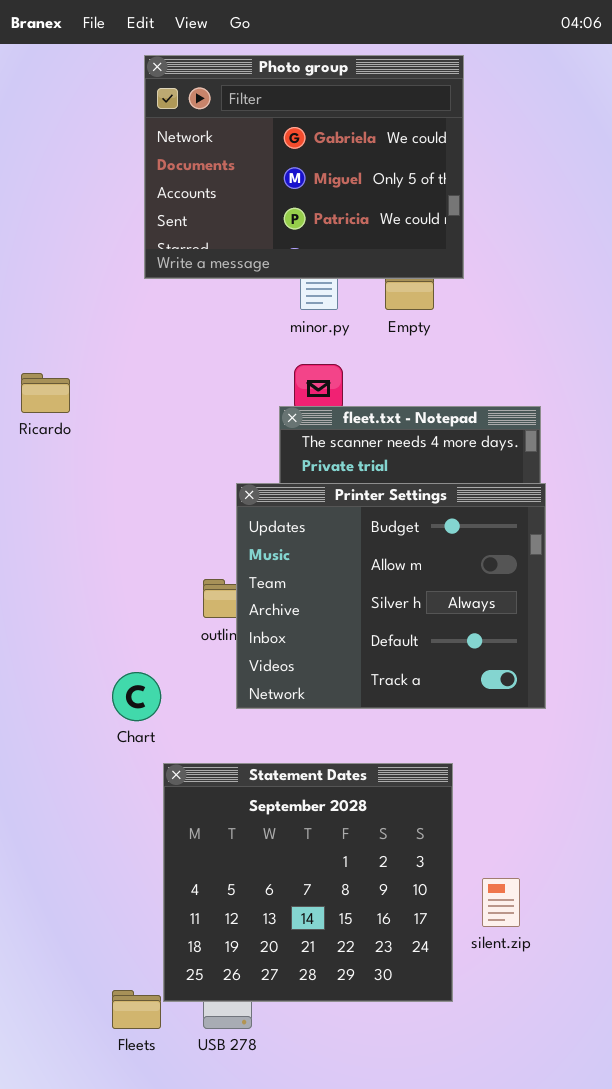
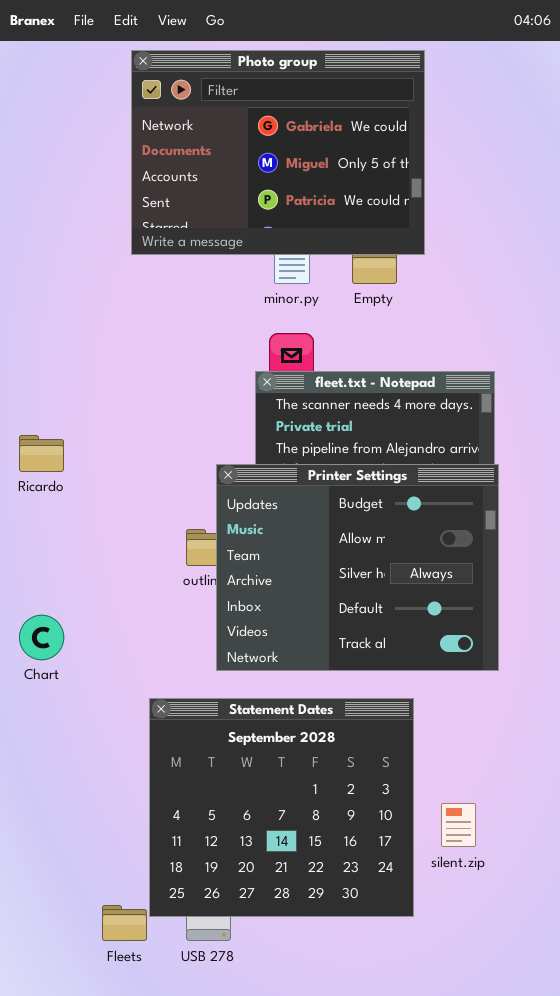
Ricardo: [21,373,70,413] -> [19,435,64,472], moved
Printer Settings: [236,483,546,709] -> [216,464,499,671], moved
Chart: [112,672,161,721] -> [19,615,64,660], moved

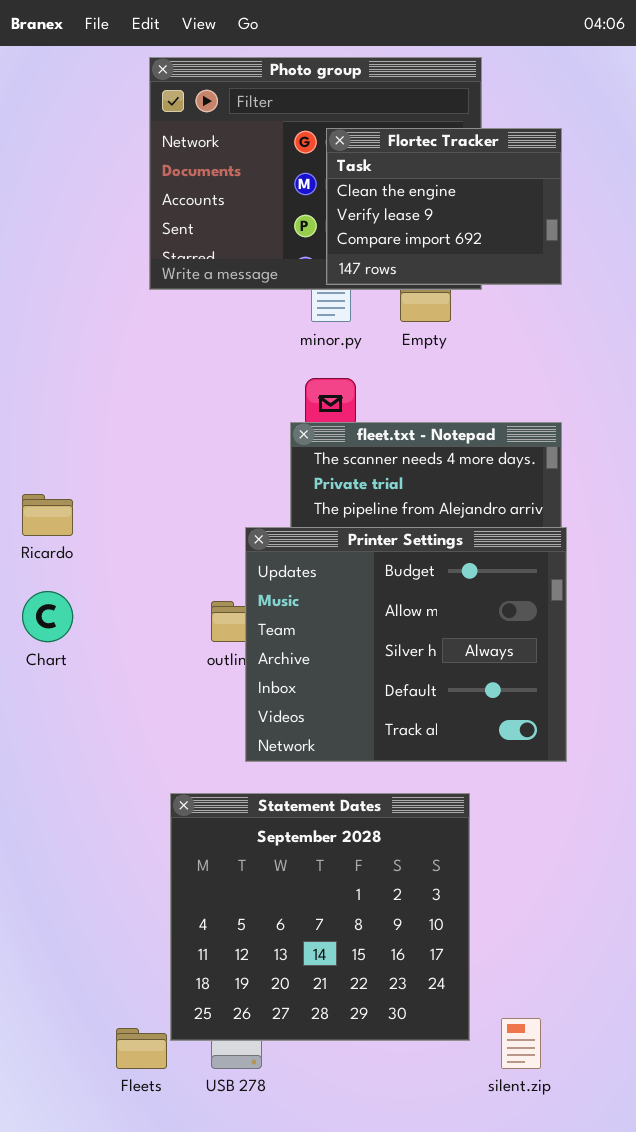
Flortec Tracker: none -> [326,128,562,285], opened
Chart: [19,615,64,660] -> [22,591,73,642], moved
silent.zip: [441,803,476,847] -> [501,1018,541,1069], moved

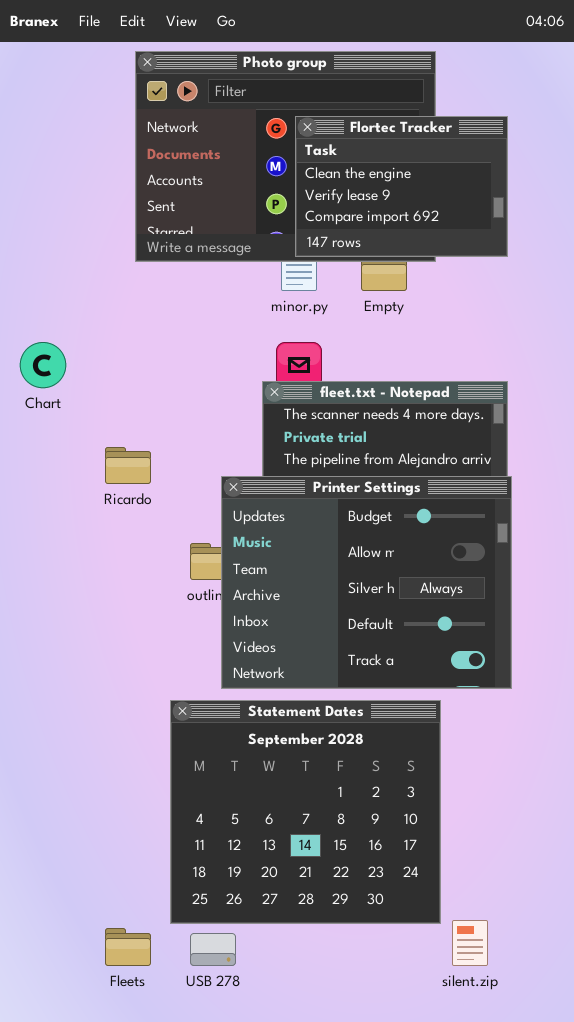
Ricardo: [22,494,73,536] -> [105,447,151,484], moved
Chart: [22,591,73,642] -> [20,342,66,388], moved
Statement Dates: [170,793,470,1041] -> [170,700,441,924], moved

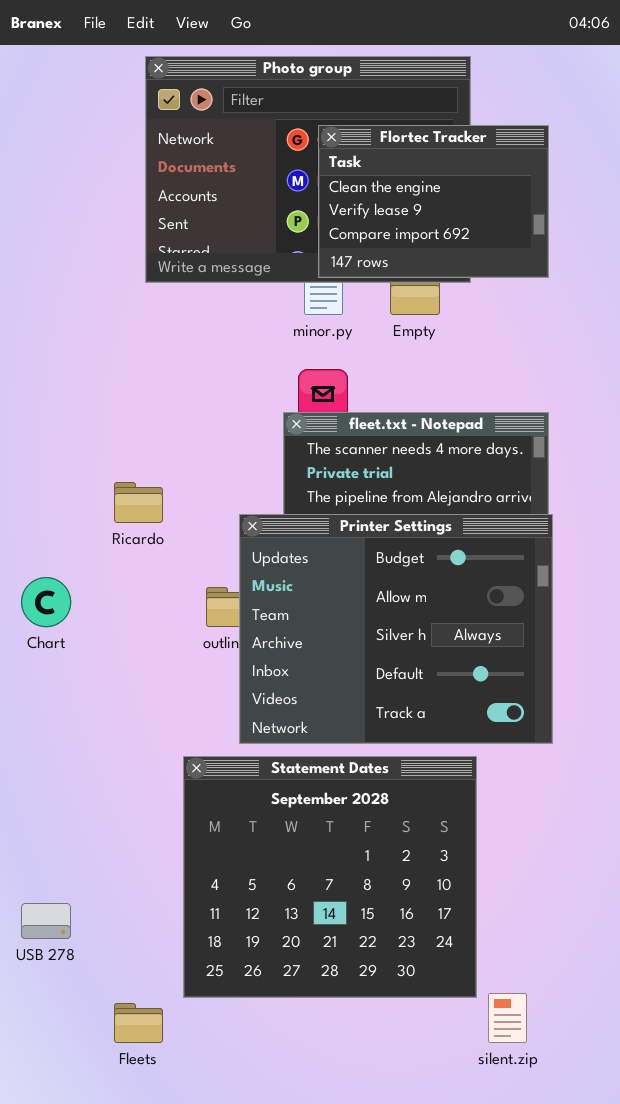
Chart: [20,342,66,388] -> [21,577,71,627], moved
USB 278: [190,933,236,966] -> [21,903,71,939], moved

